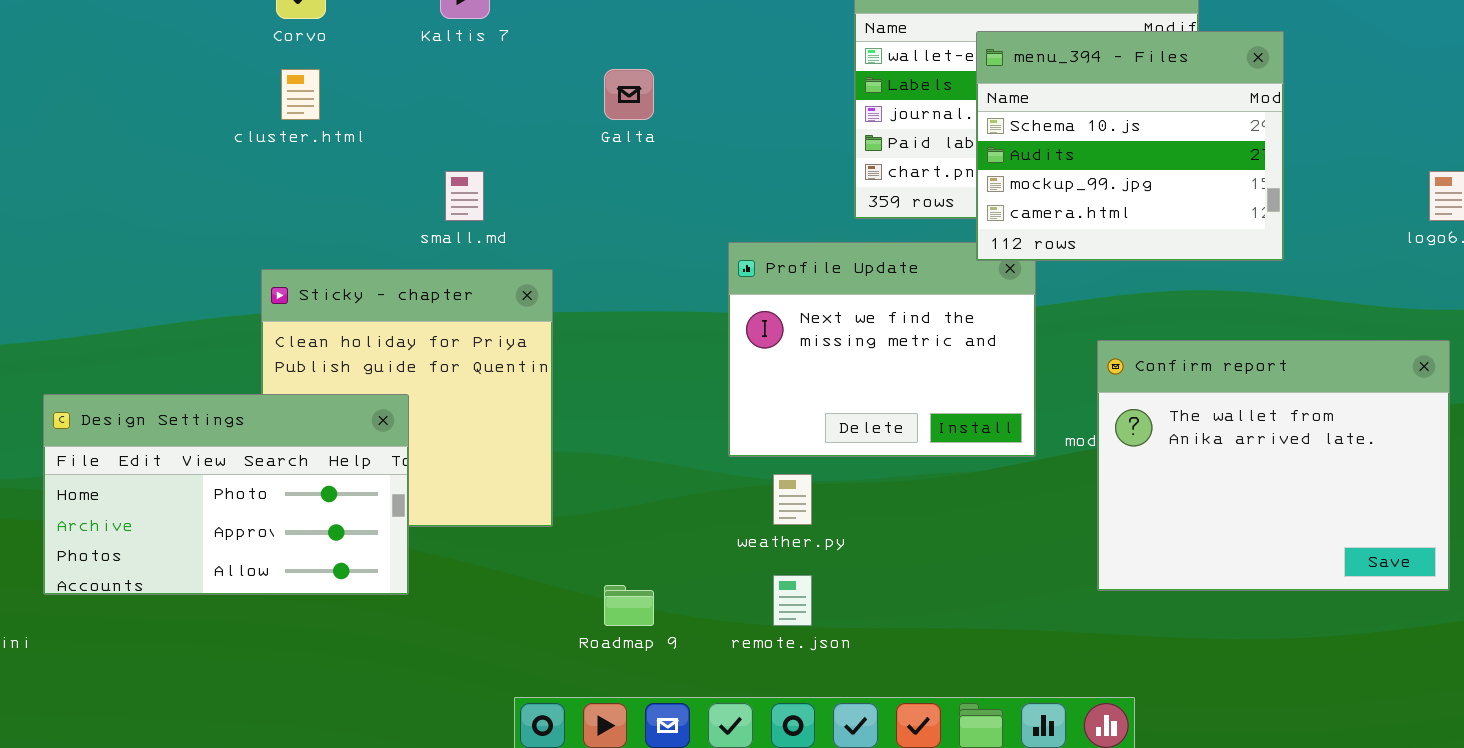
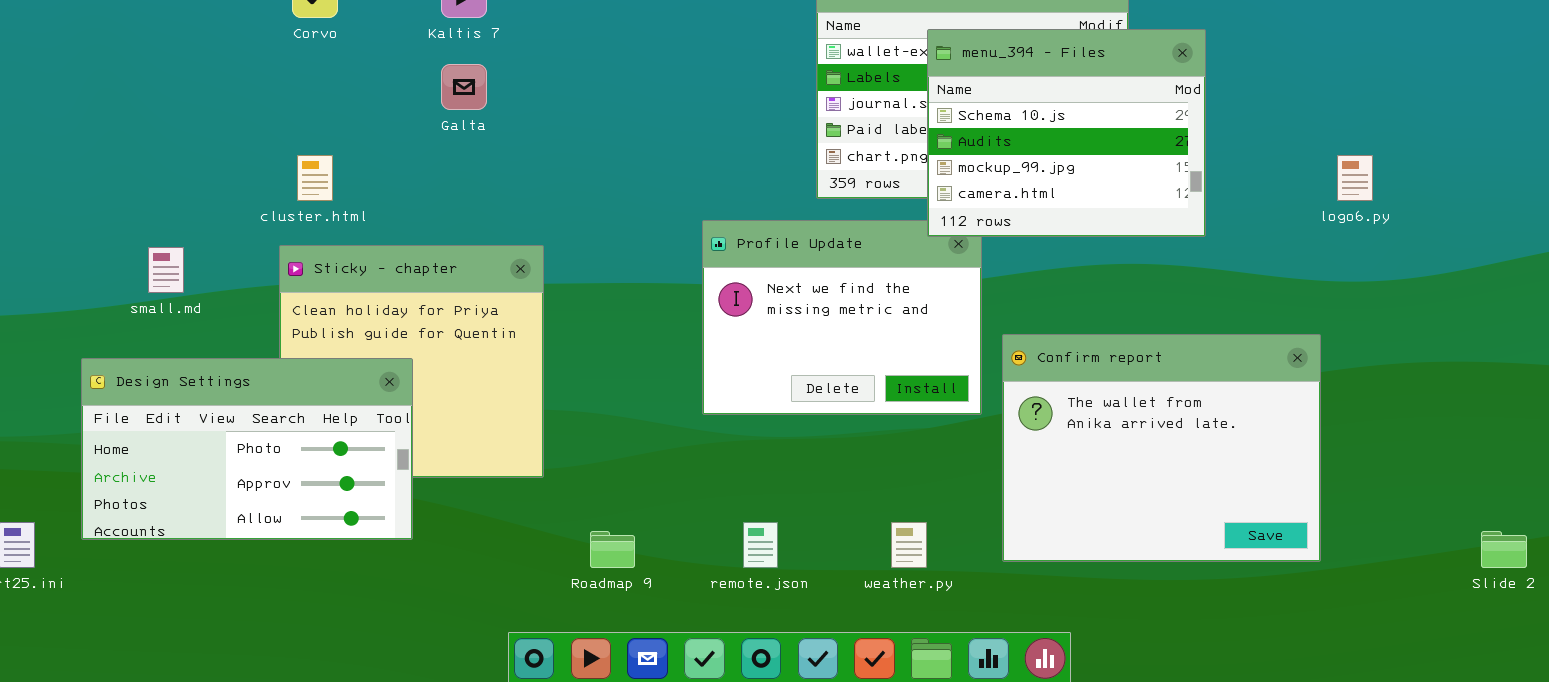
cluster.html: [281,69,320,120] -> [297,155,333,201], moved
Galta: [604,69,654,120] -> [441,64,487,110], moved
small.md: [445,171,484,221] -> [148,247,184,293], moved
Confirm report: [1097,340,1450,591] -> [1002,334,1321,562], moved
weather.py: [773,474,812,525] -> [891,522,927,568], moved

